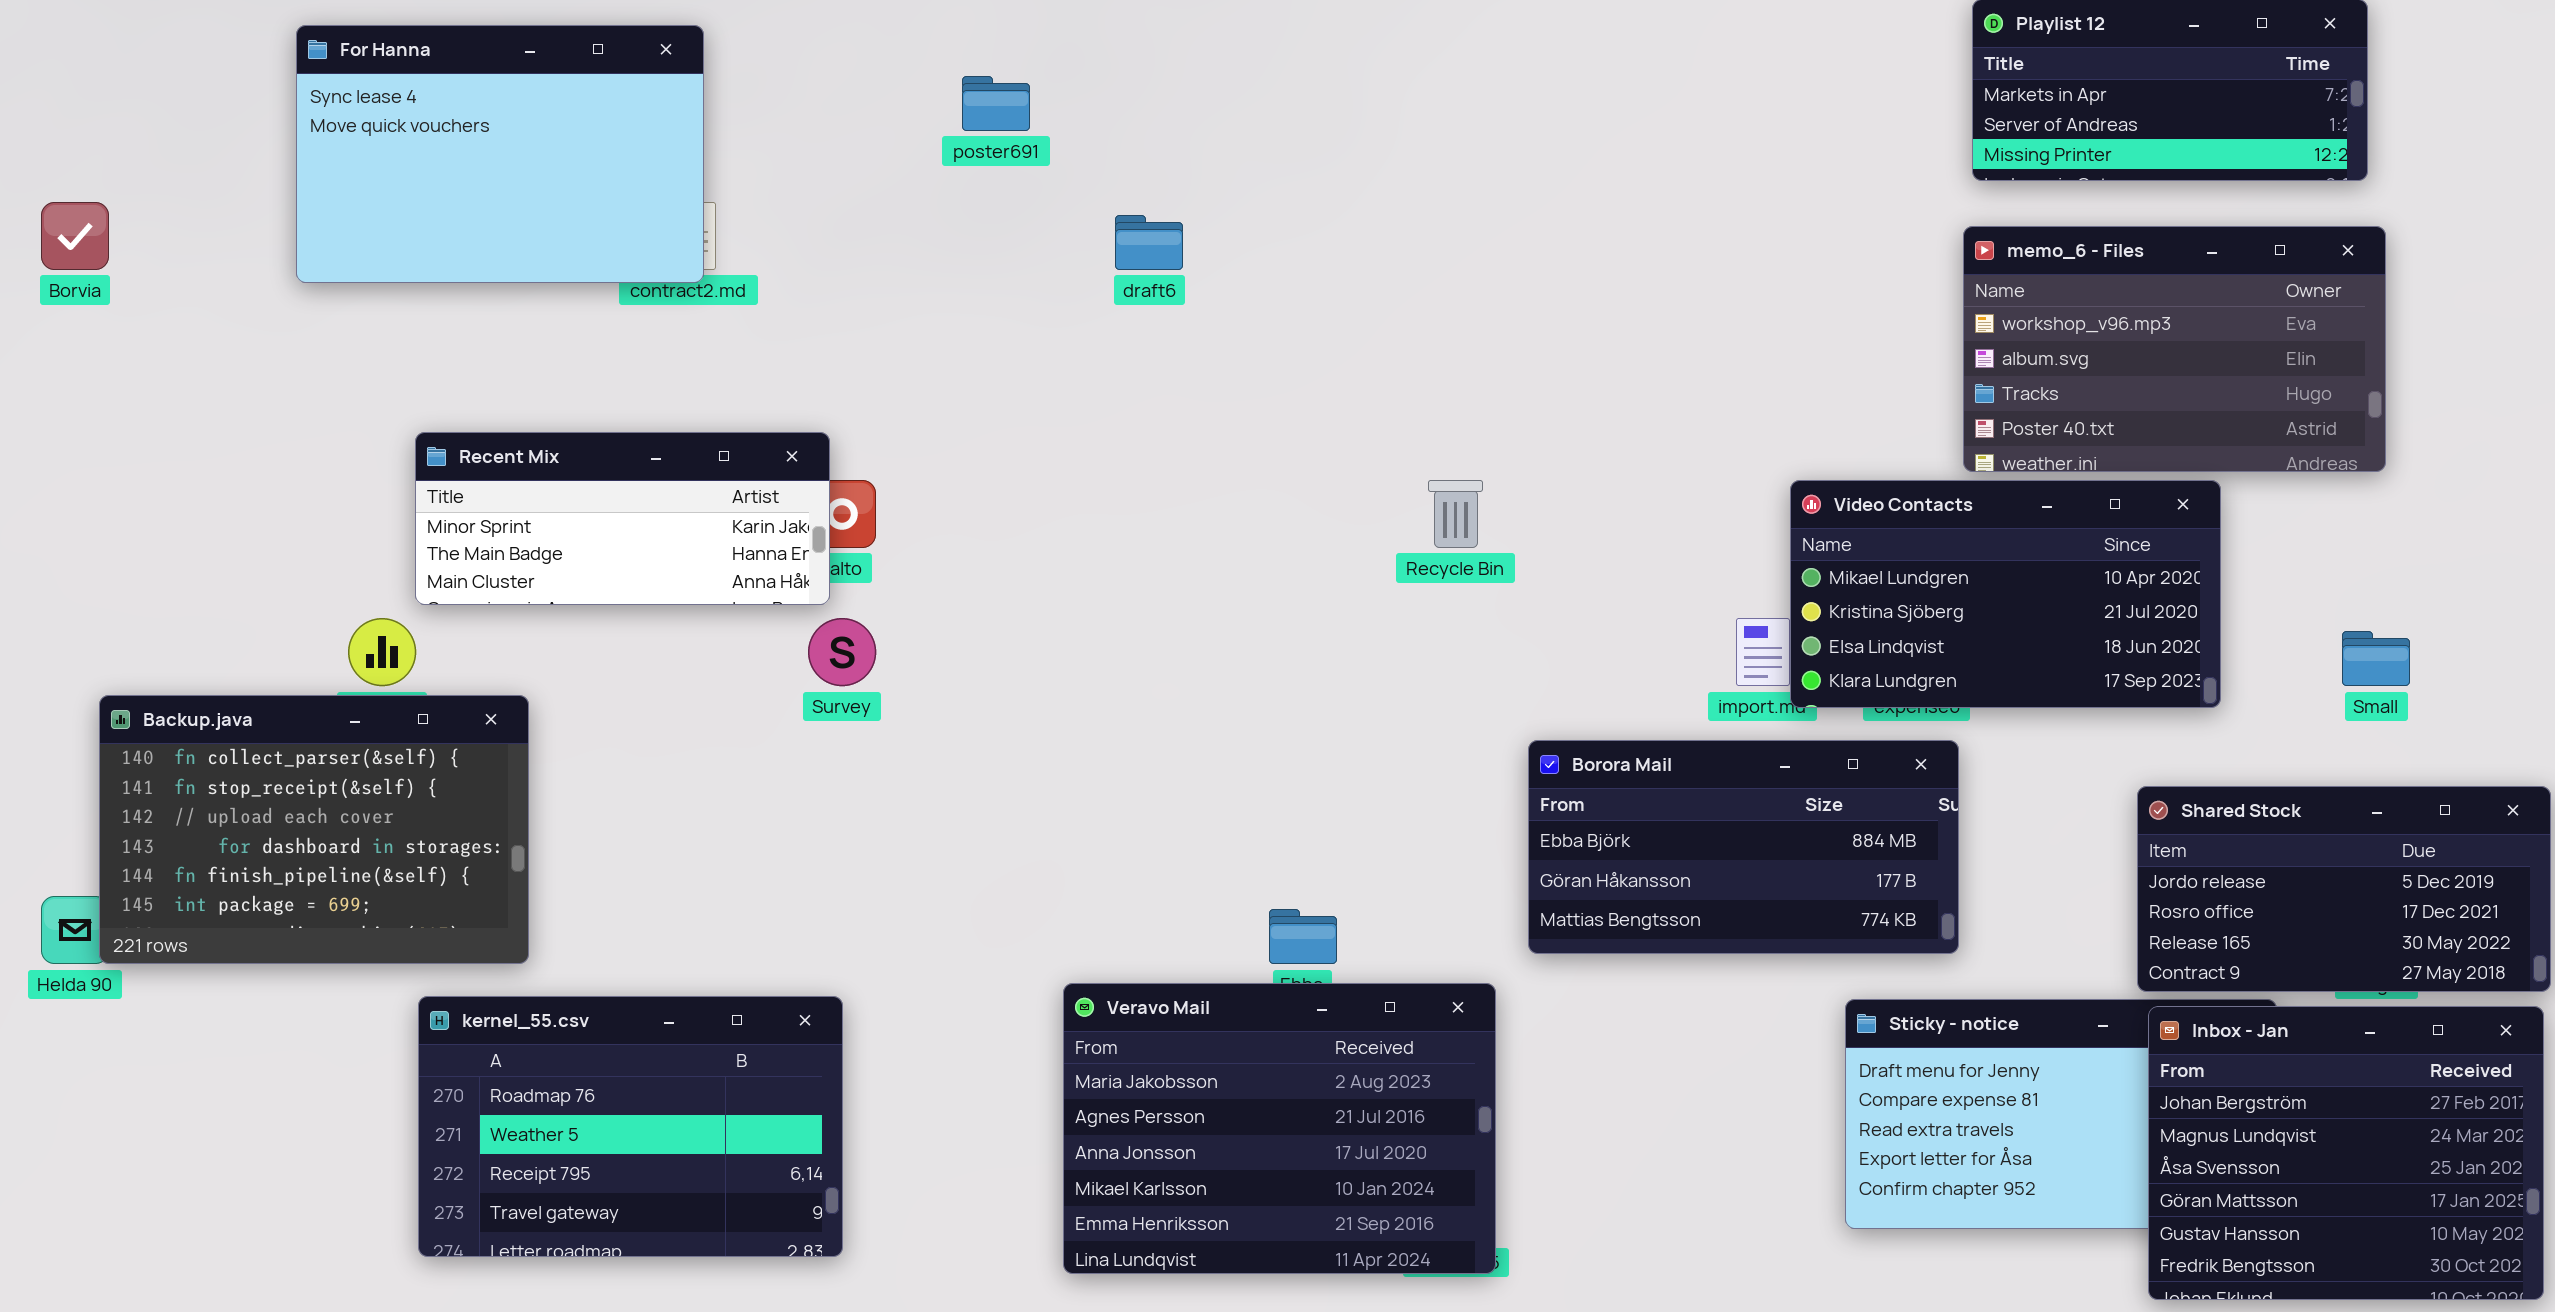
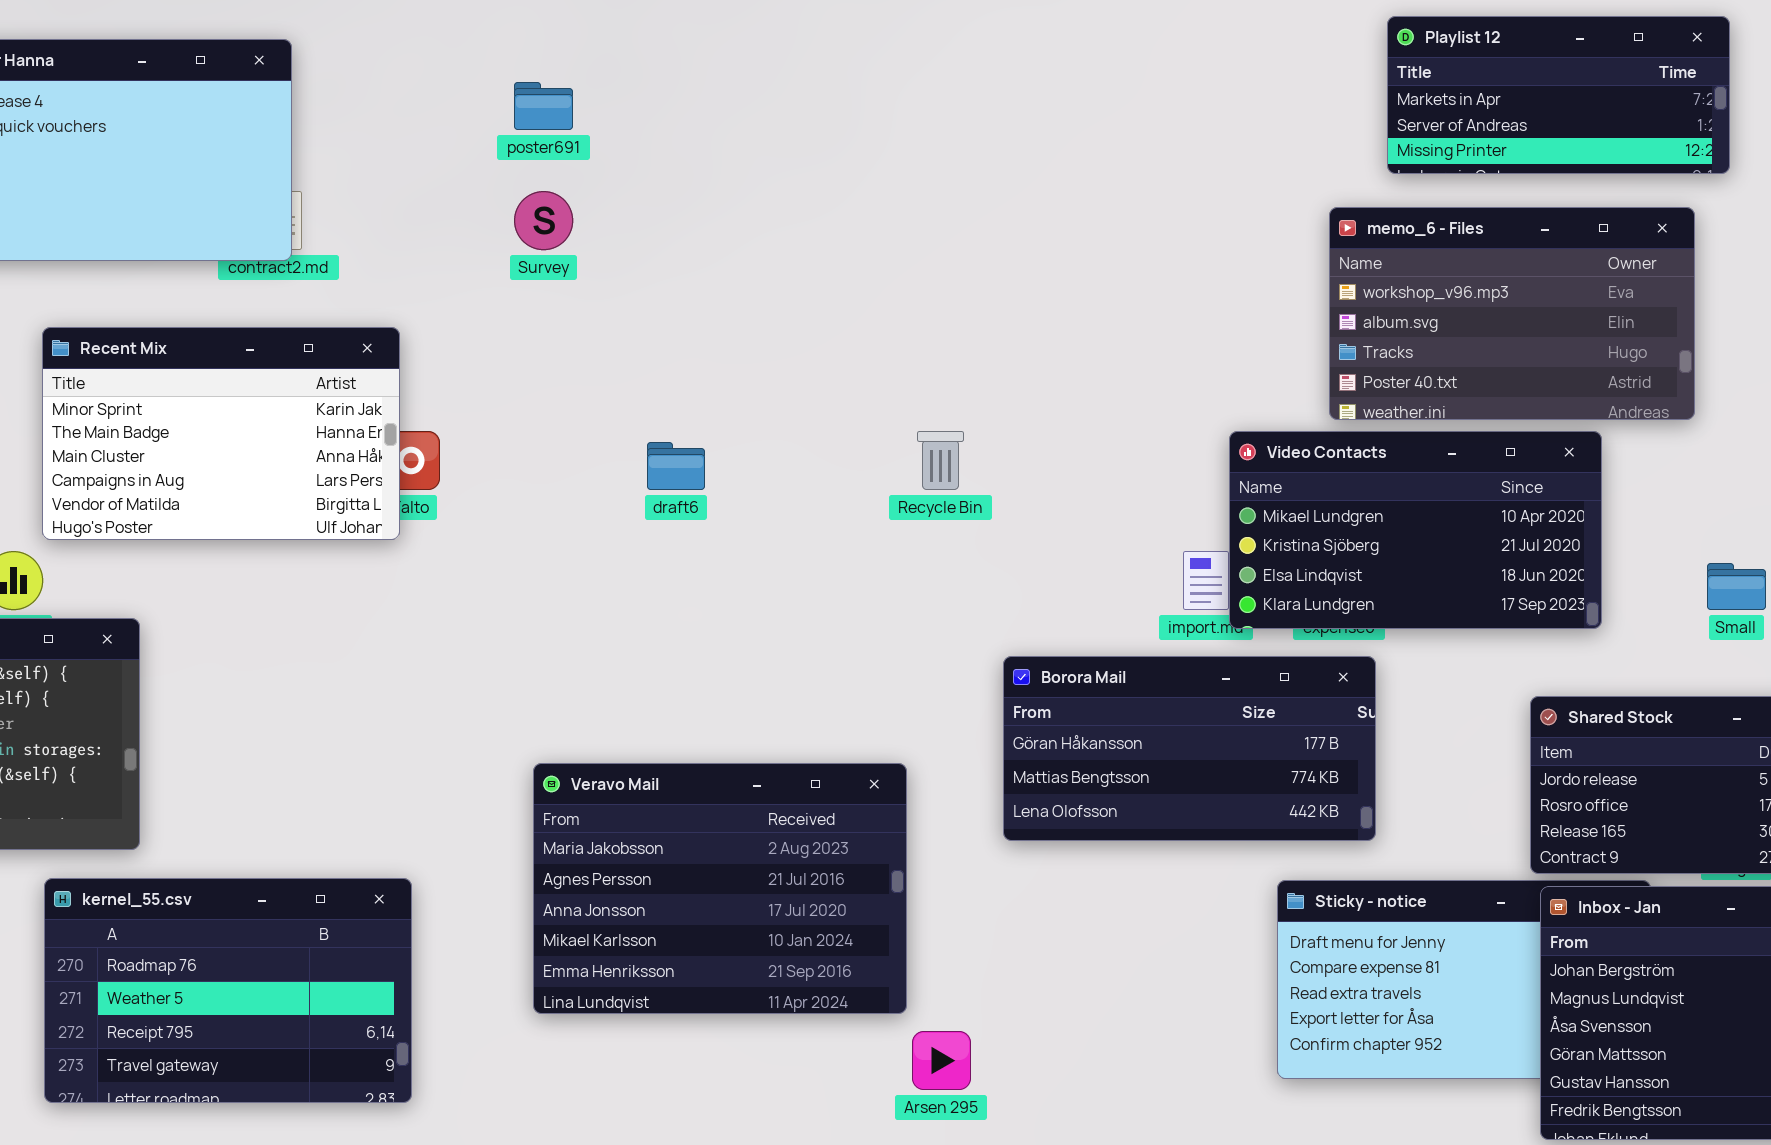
draft6: [1115,215,1183,270] -> [647,442,705,490], moved
memo_6 - Files: [1963,226,2386,472] -> [1329,207,1695,420], moved
Recent Mix: [415,432,830,605] -> [42,327,400,540], resized
Survey: [808,618,876,686] -> [514,191,573,250], moved
Borora Mail: [1528,740,1959,954] -> [1003,656,1376,841], scrolled down 1 row
Veravo Mail: [1063,983,1496,1274] -> [533,763,907,1014], moved

